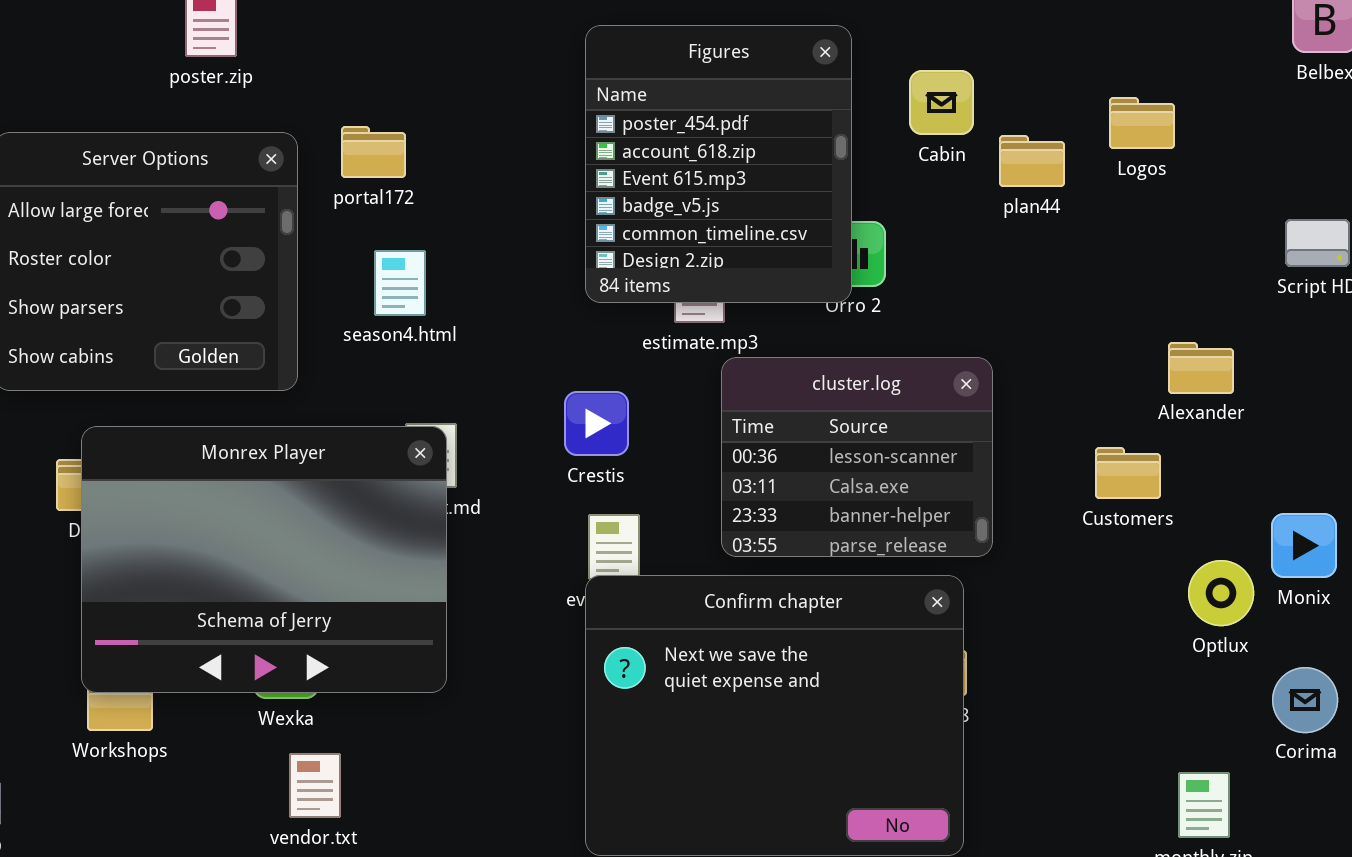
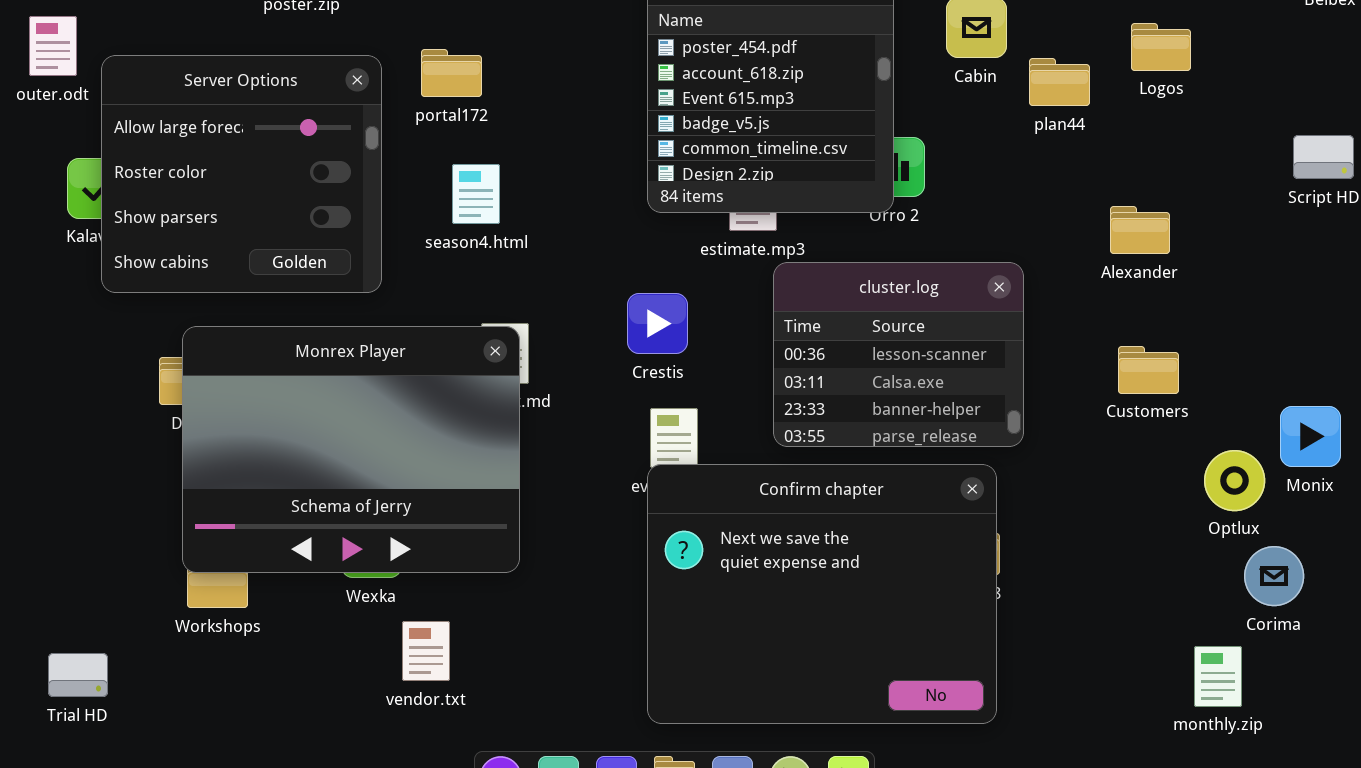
Alexander: [1168,342,1234,394] -> [1110,206,1170,254], moved
Corima: [1272,667,1338,733] -> [1244,546,1304,606], moved
vendor.txt: [289,753,341,818] -> [402,621,450,681], moved

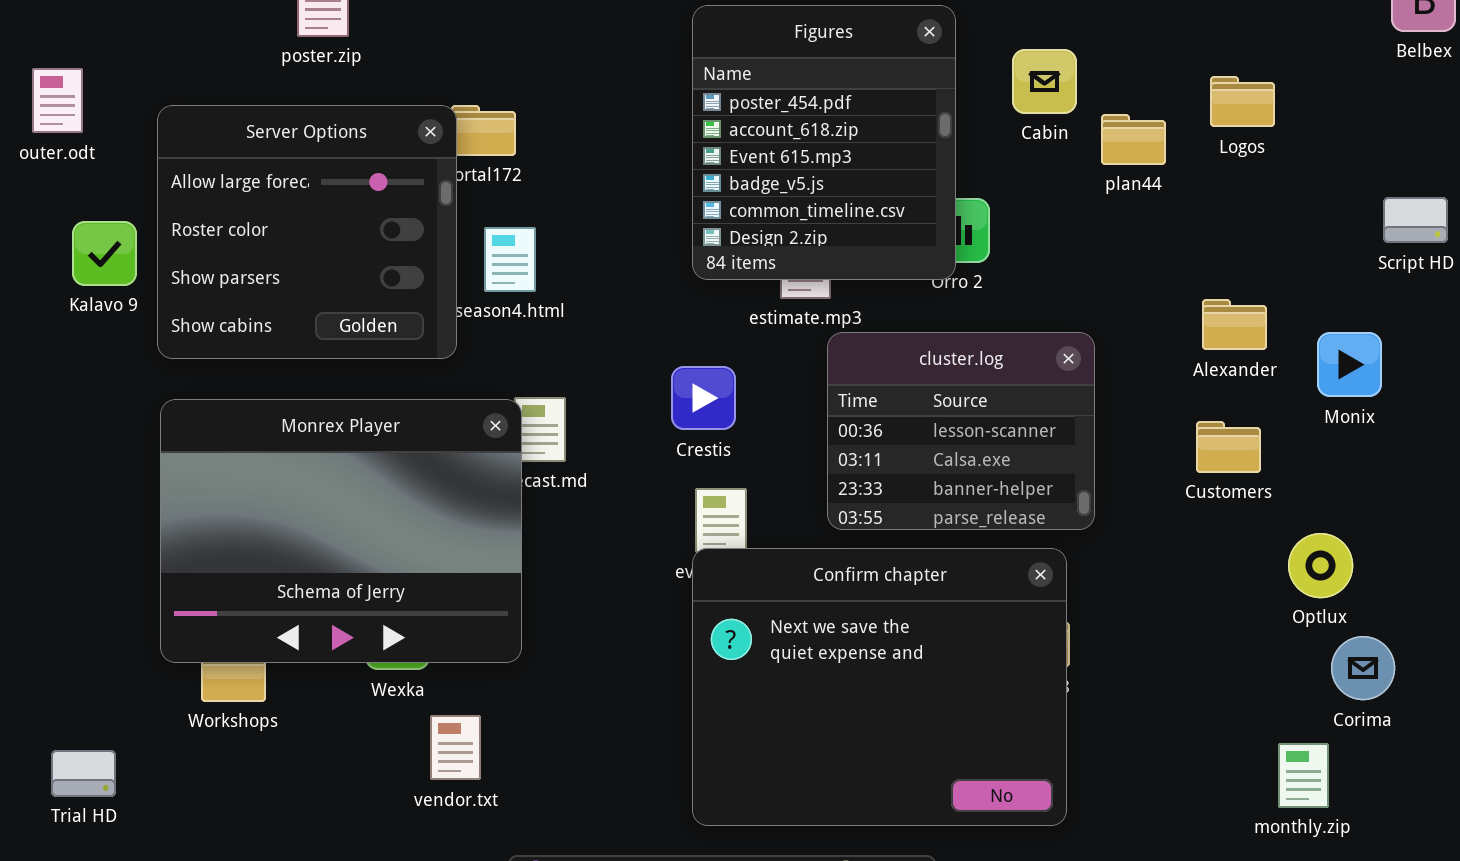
Server Options: [101,55,382,293] -> [157,105,457,359], moved
Alexander: [1110,206,1170,254] -> [1202,299,1267,350], moved
Monrex Player: [182,326,520,573] -> [160,399,522,663], moved
Monix: [1280,406,1341,467] -> [1317,332,1382,397], moved

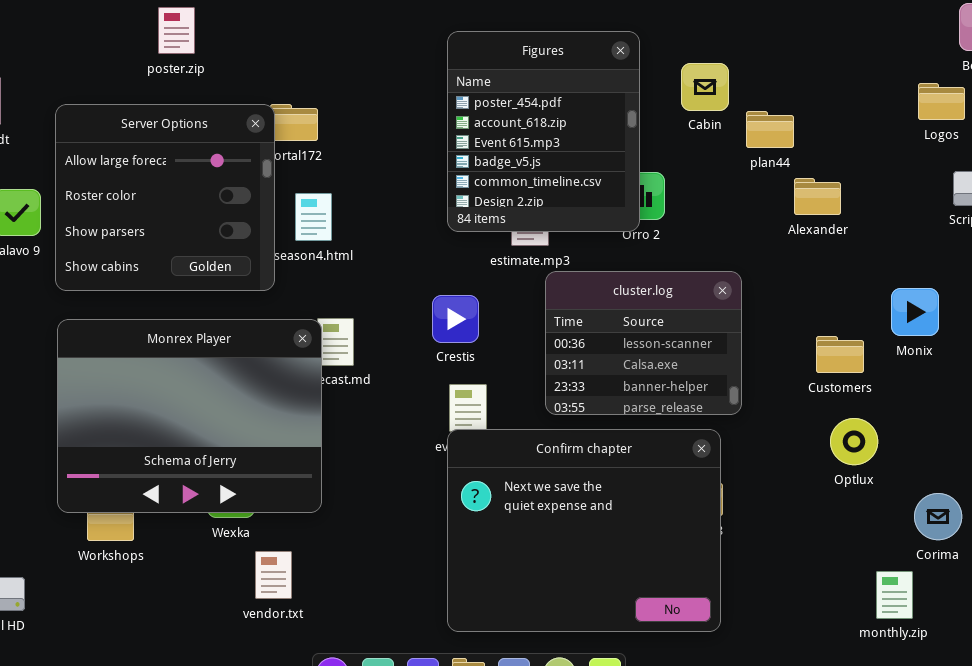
Logos: [1210,76,1275,127] -> [918,83,965,120], moved
Alexander: [1202,299,1267,350] -> [794,178,841,215], moved
Monix: [1317,332,1382,397] -> [891,288,939,336], moved
Optlux: [1288,533,1353,598] -> [830,418,878,465], moved

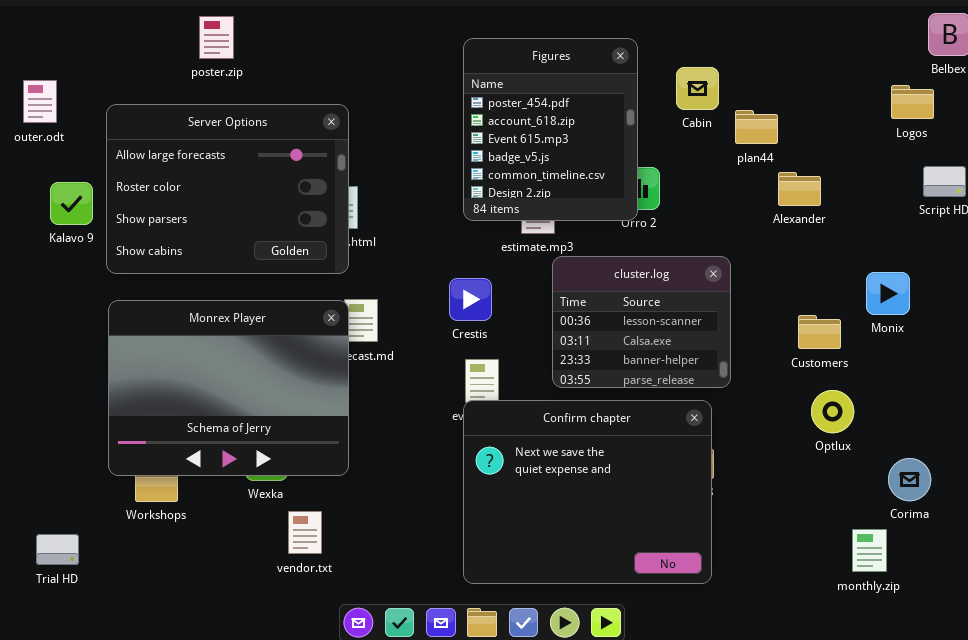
Server Options: [55,104,275,291] -> [106,104,349,274], resized

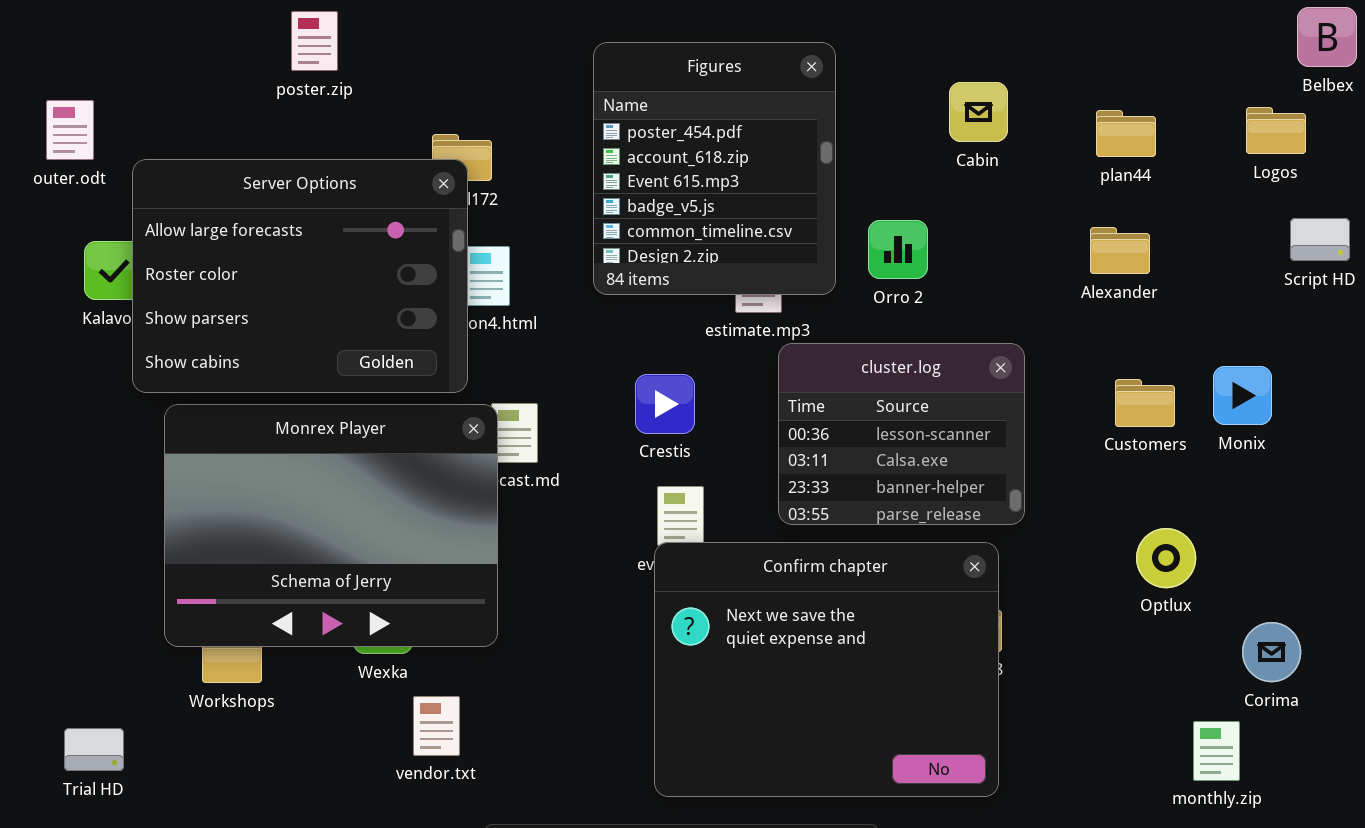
Figures: [463,38,638,221] -> [593,42,836,295], moved
Server Options: [106,104,349,274] -> [132,159,468,393], moved
plan44: [735,110,778,144] -> [1096,110,1156,157], moved
Customers: [798,315,841,349] -> [1115,379,1175,427], moved

